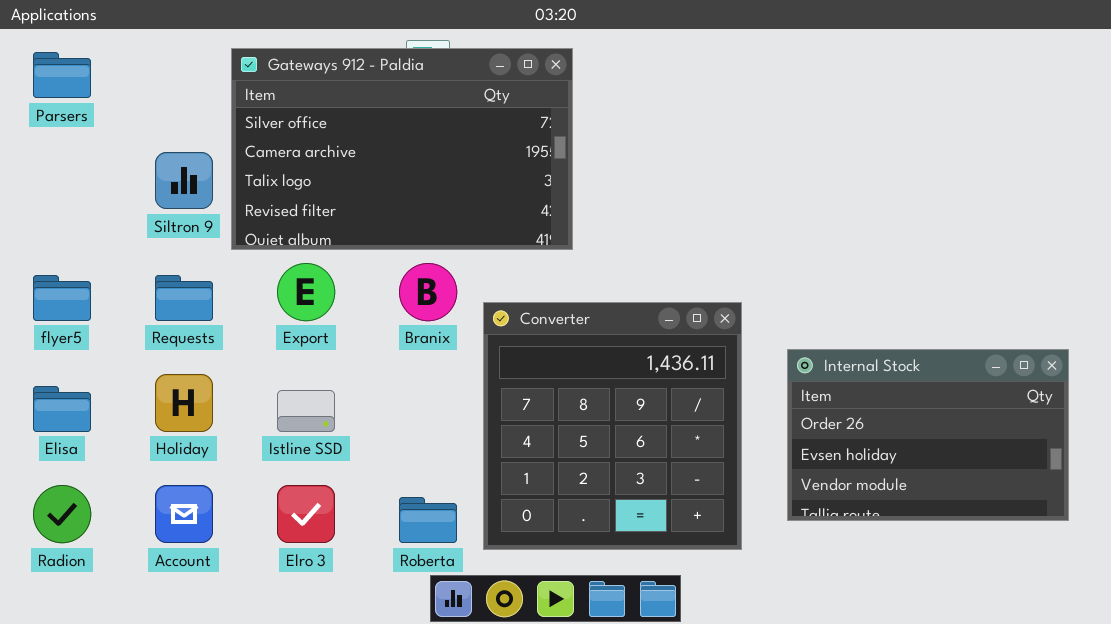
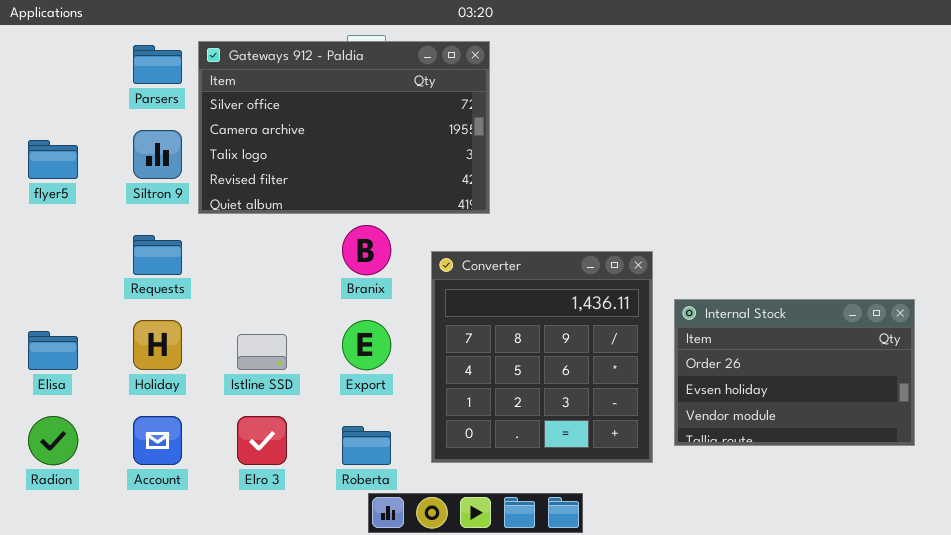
Parsers: [33,52,91,98] -> [133,45,182,84], moved
Export: [277,263,335,321] -> [342,320,391,370], moved
flyer5: [33,275,91,321] -> [28,140,78,179], moved
Converter: [483,302,742,550] -> [431,251,653,463], moved

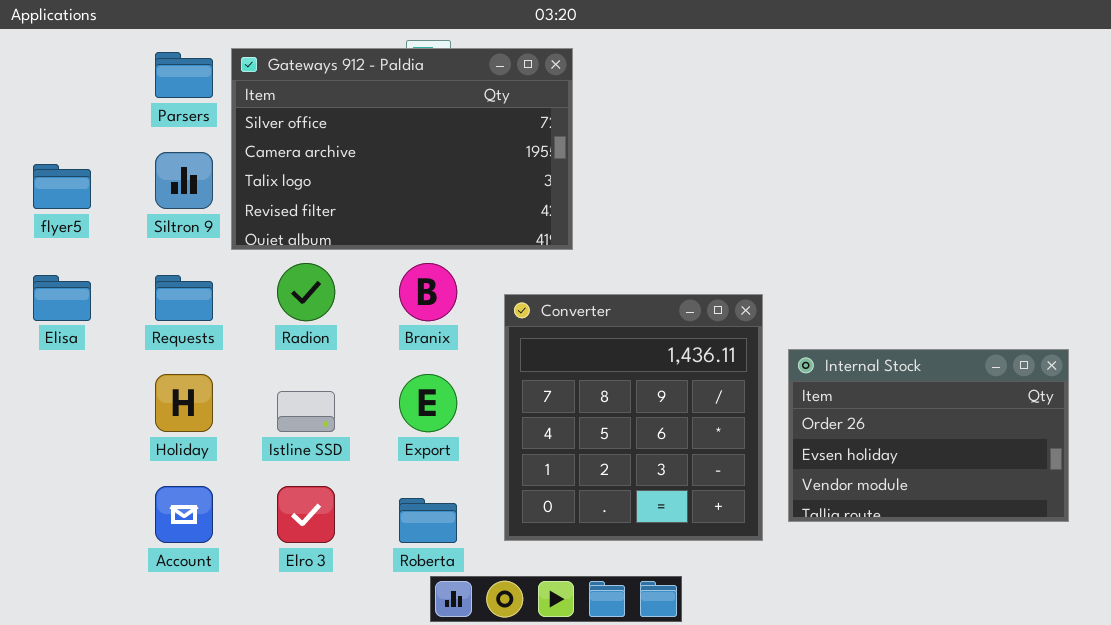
Elisa: [28,331,78,370] -> [33,275,91,321], moved
Radion: [28,416,78,465] -> [277,263,335,321], moved

